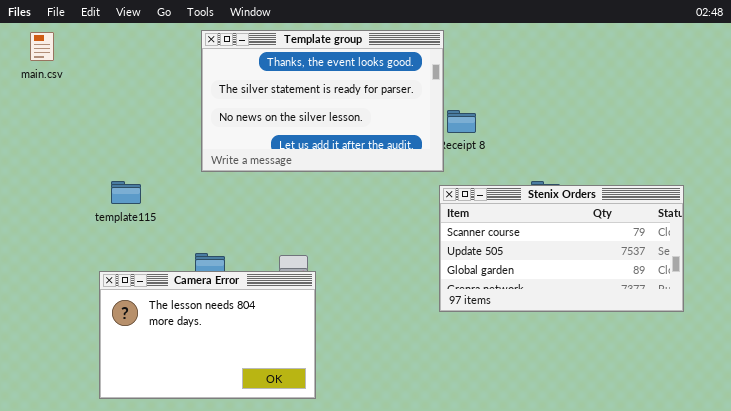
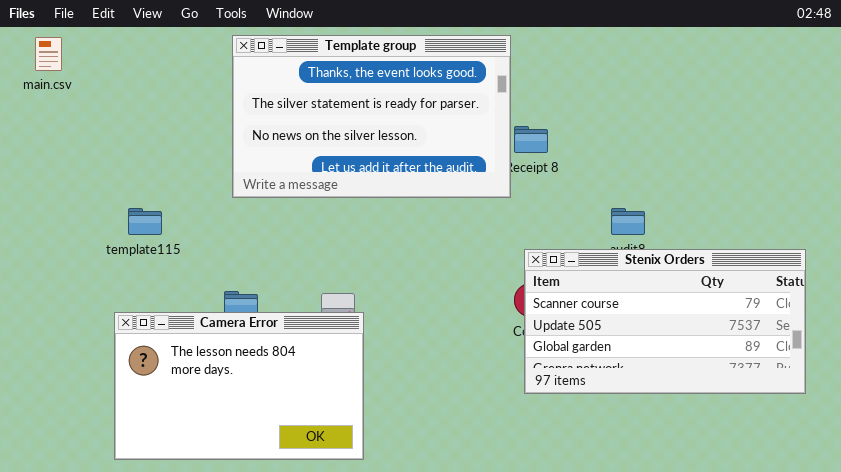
Stenix Orders: [439,185,684,312] -> [524,249,806,394], moved

